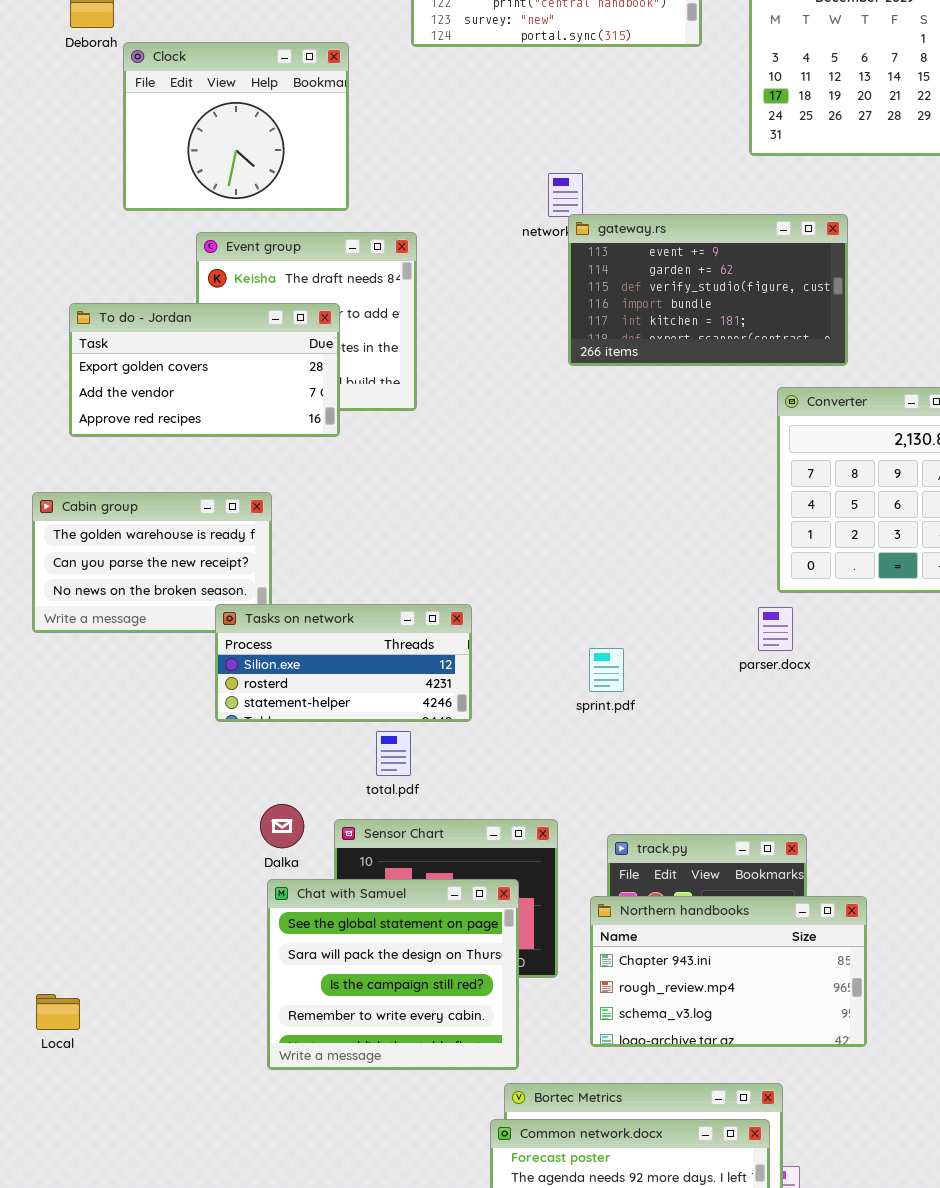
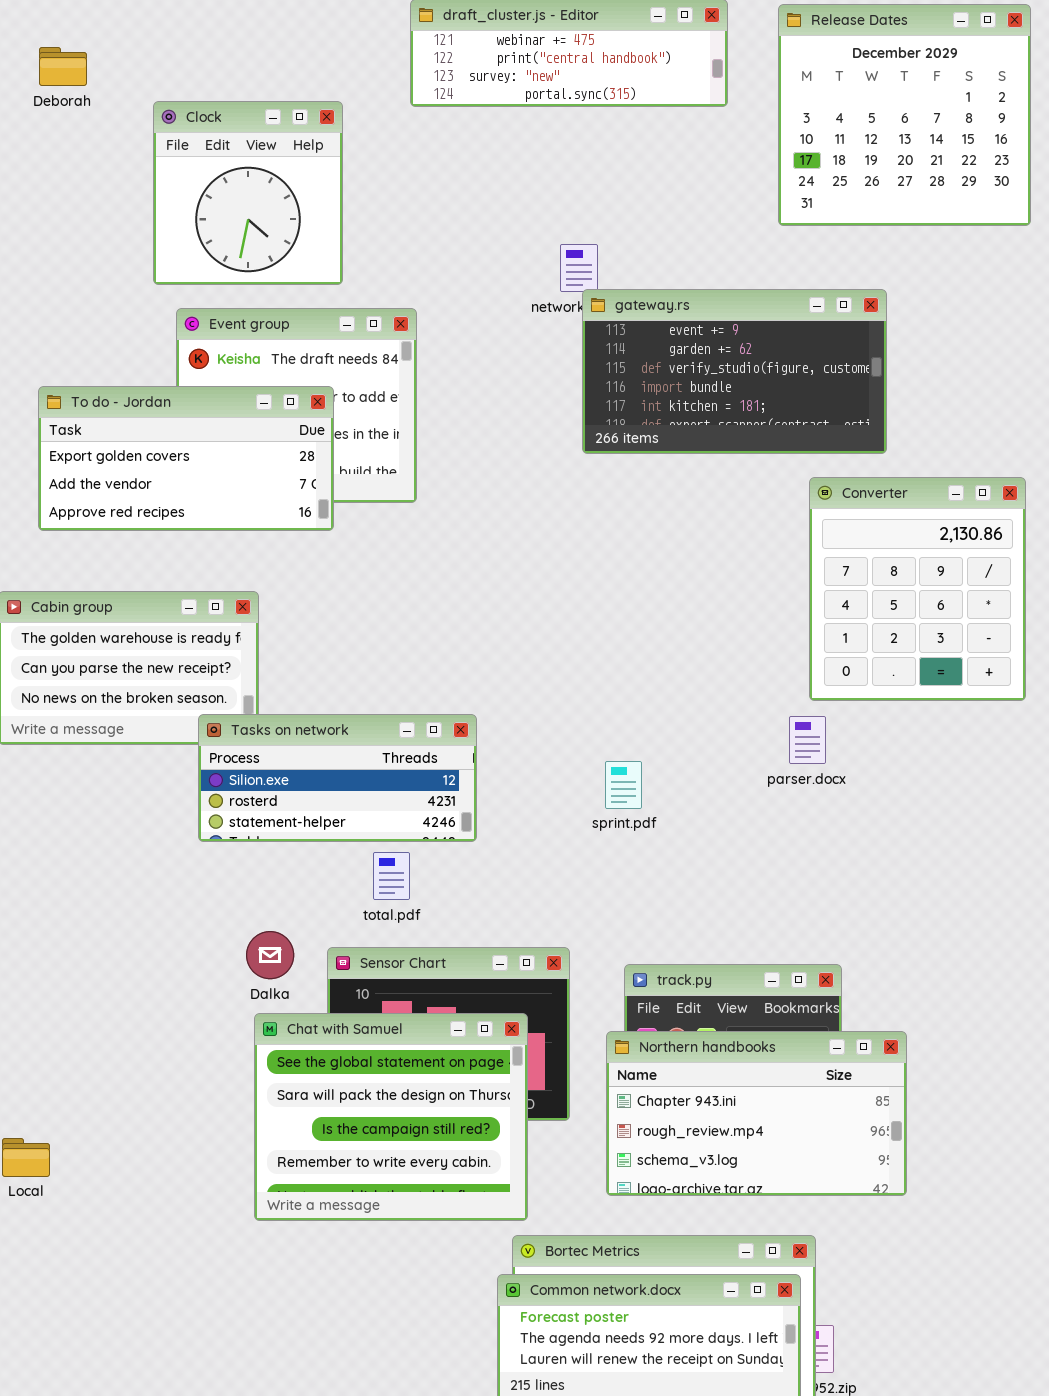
Clock: [123,42,349,211] -> [153,101,343,285], resized

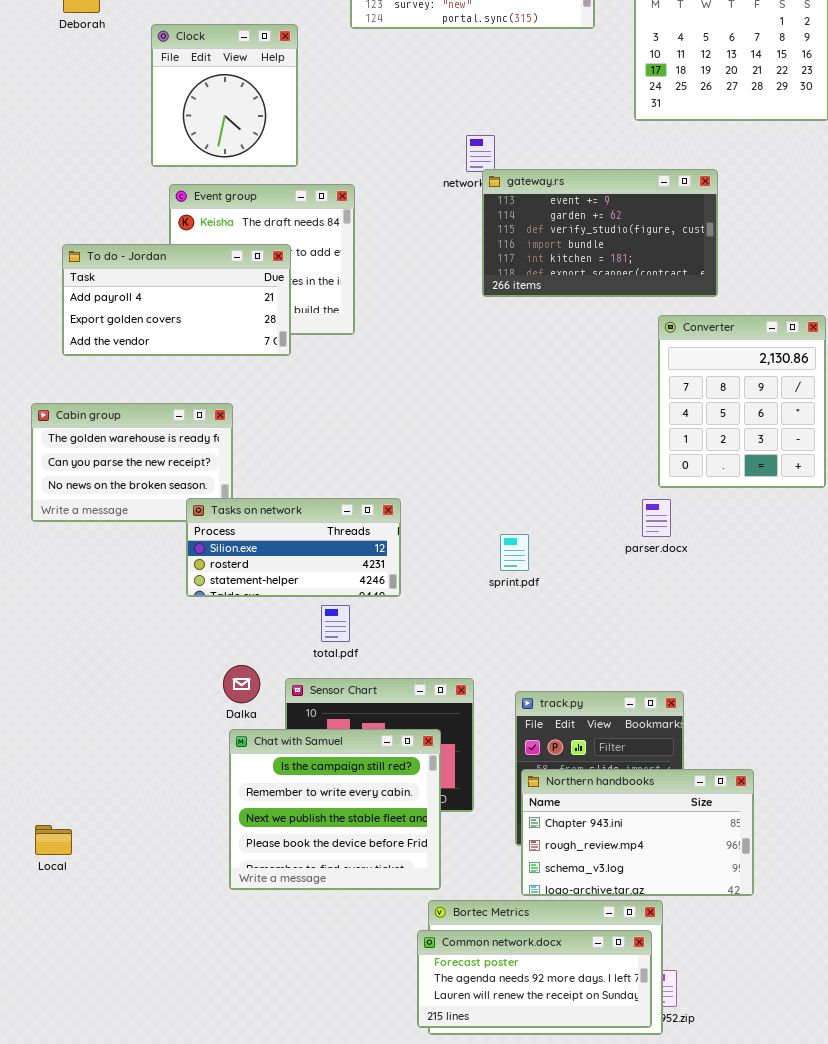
To do - Jordan: [38,386,334,531] -> [62,244,291,356], scrolled up 1 row
Chat with Samuel: [254,1013,528,1221] -> [229,729,441,890], scrolled down 2 rows
Northern handbooks: [606,1031,907,1196] -> [521,769,754,896], moved

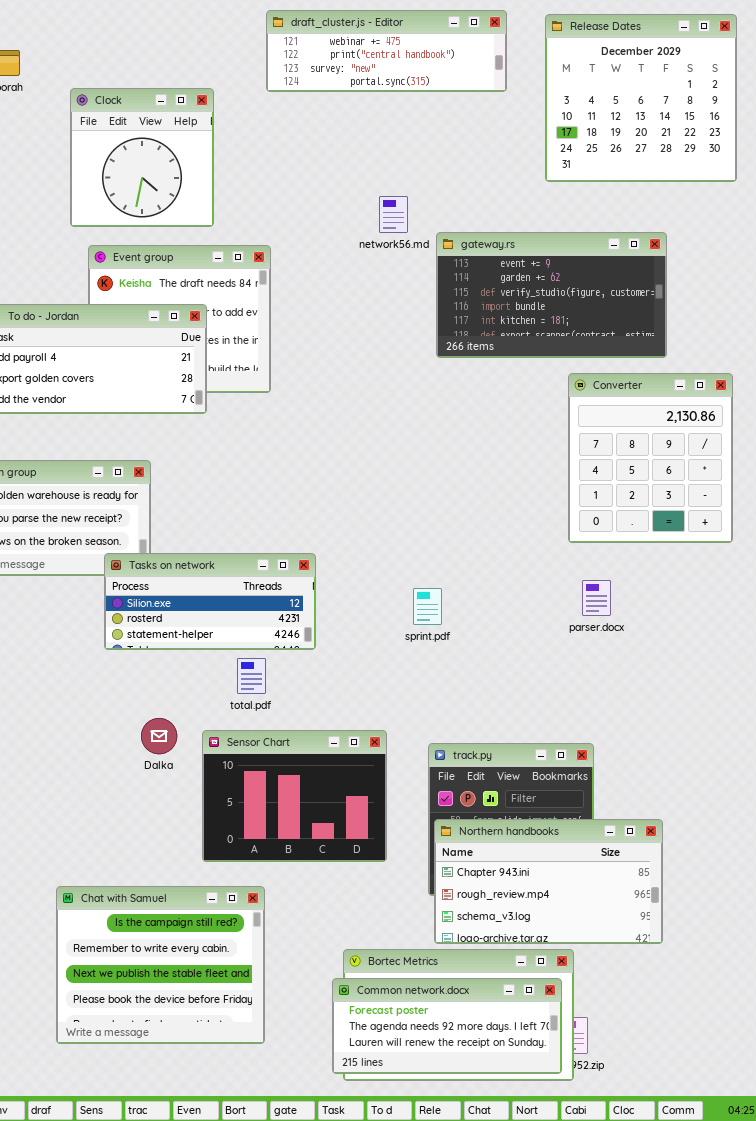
gateway.rs: [482,169,718,297] -> [436,232,667,358], moved
parser.docx: [642,499,671,537] -> [582,580,611,616], moved
Chat with Samuel: [229,729,441,890] -> [56,886,265,1044], moved

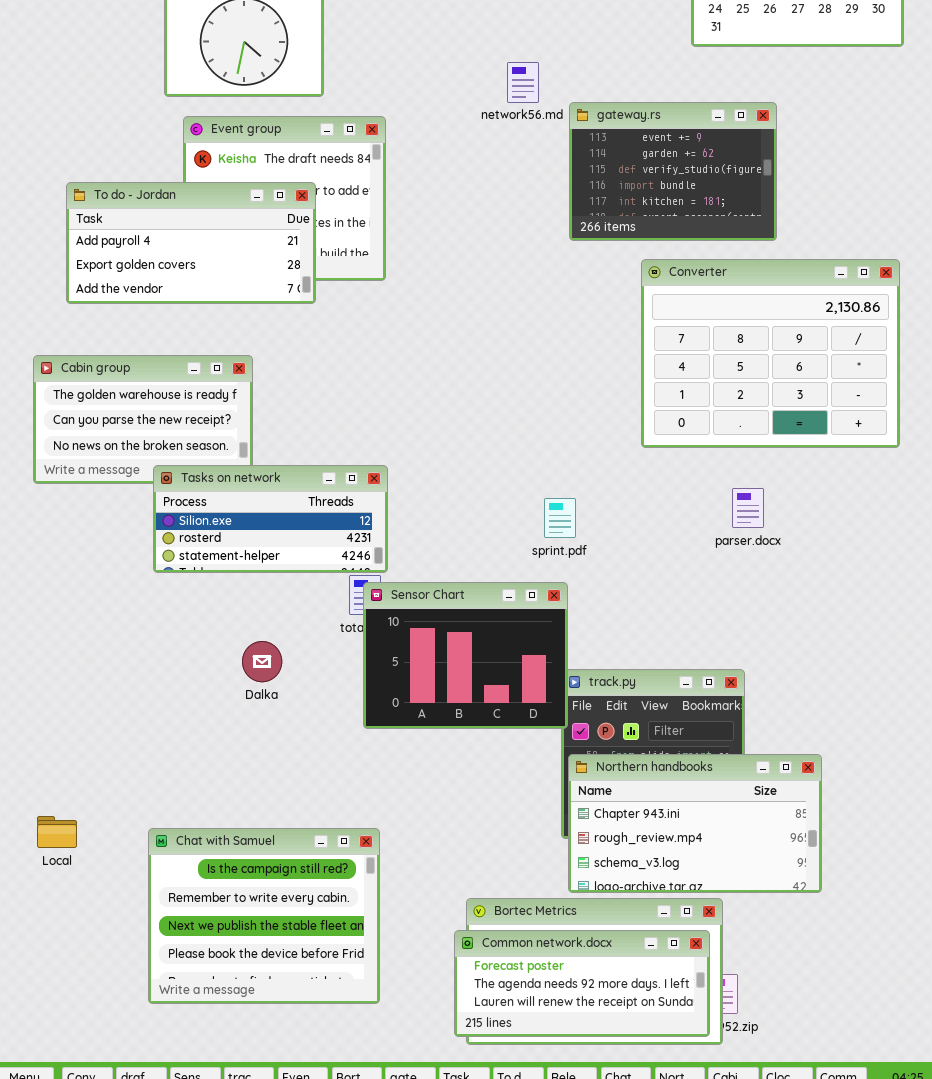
gateway.rs: [436,232,667,358] -> [569,102,777,241], resized
Converter: [568,373,733,543] -> [641,259,900,448], resized
Tasks on network: [104,553,316,650] -> [153,465,388,573], moved
Sensor Chart: [202,730,387,862] -> [363,582,568,729], moved

